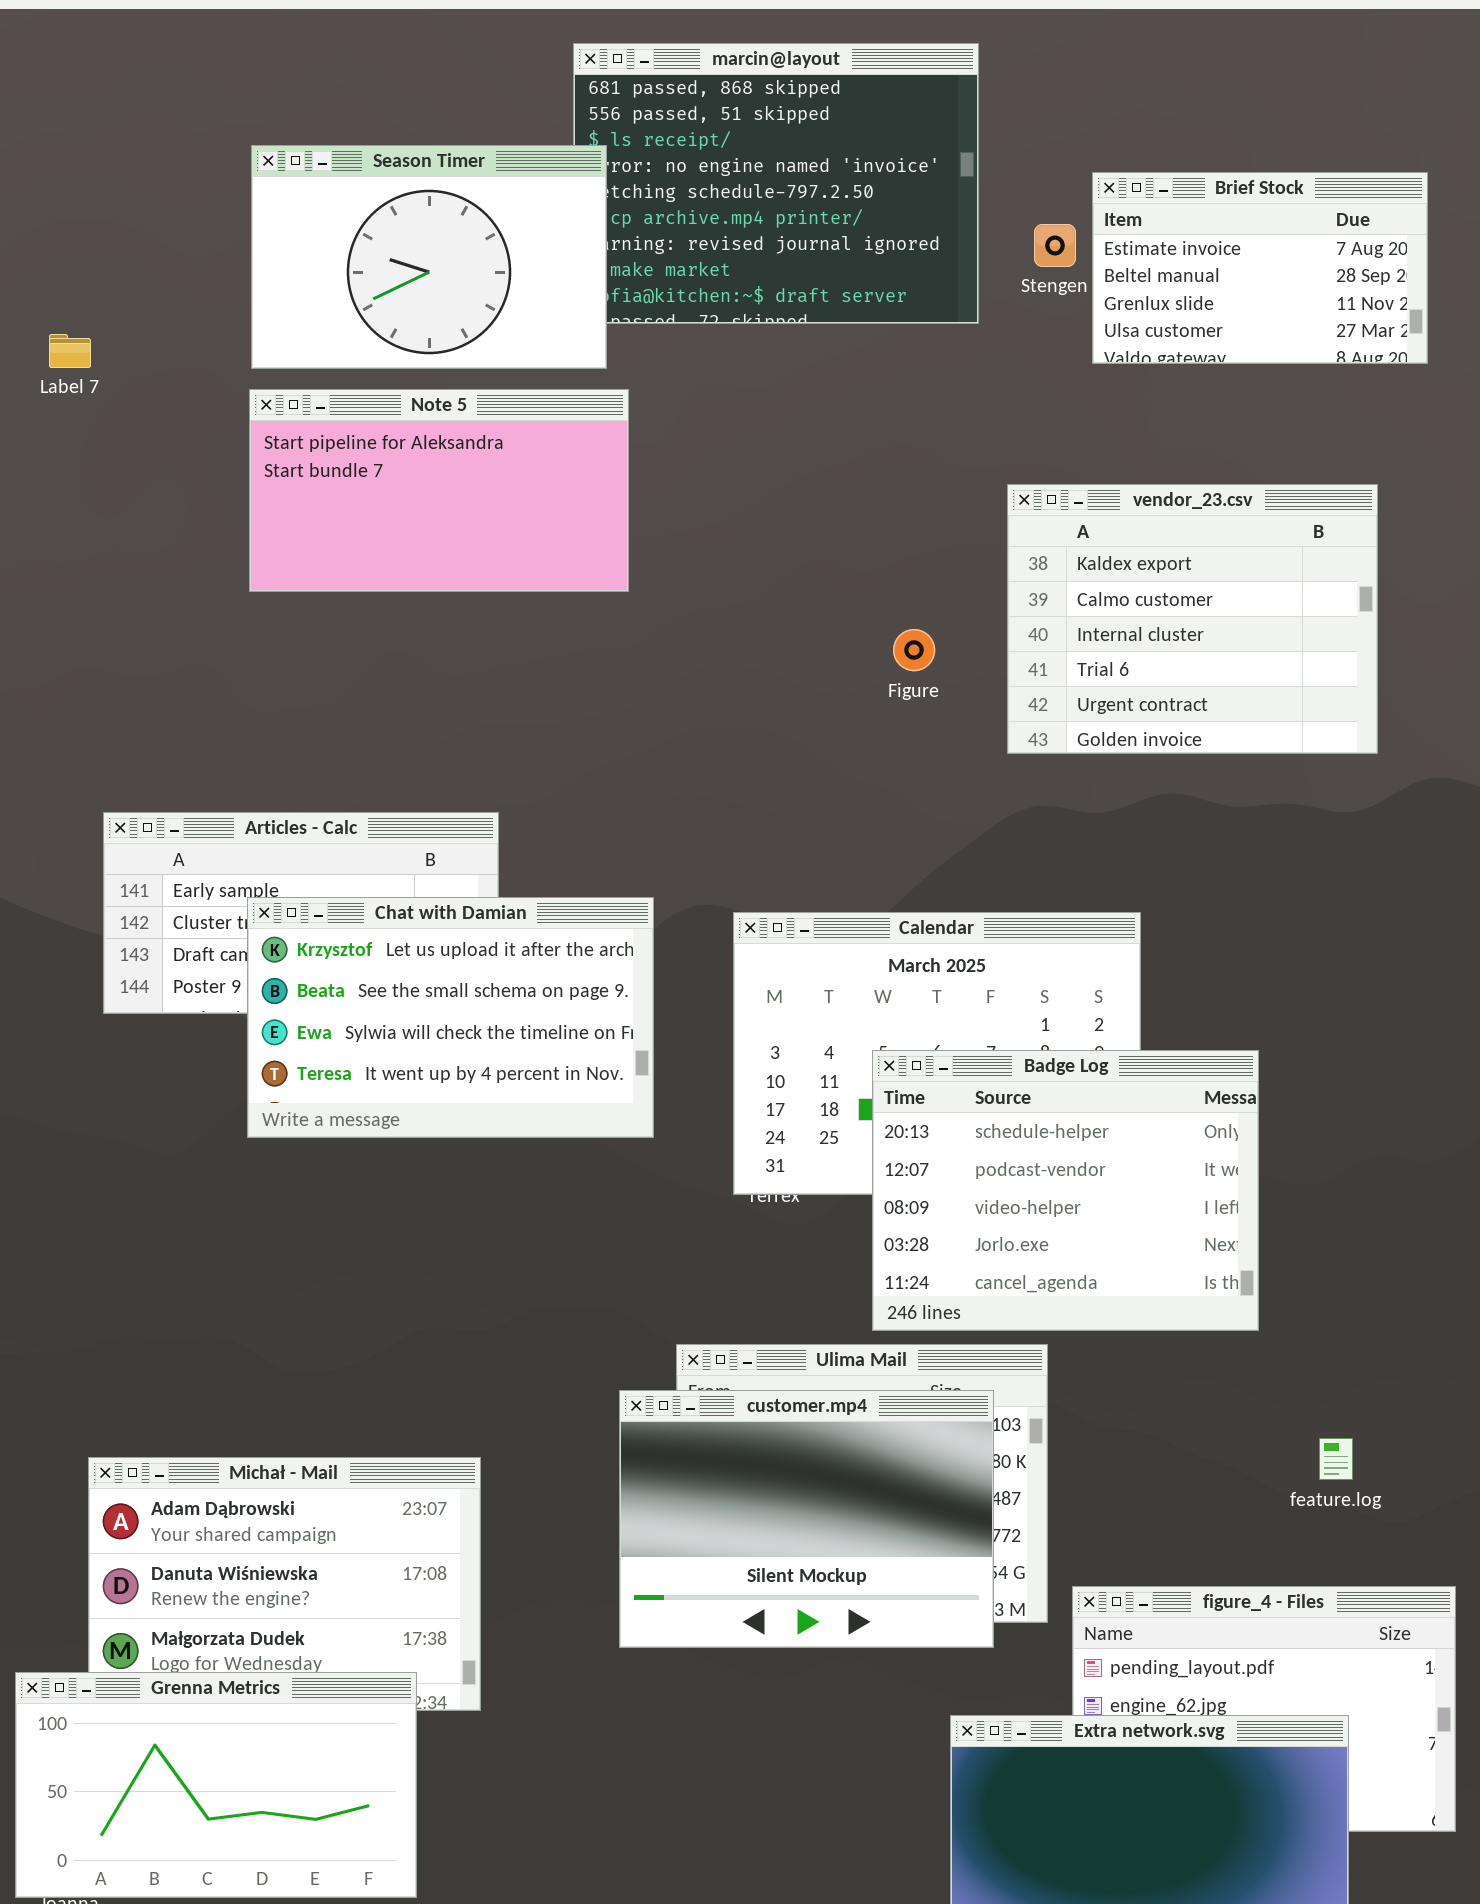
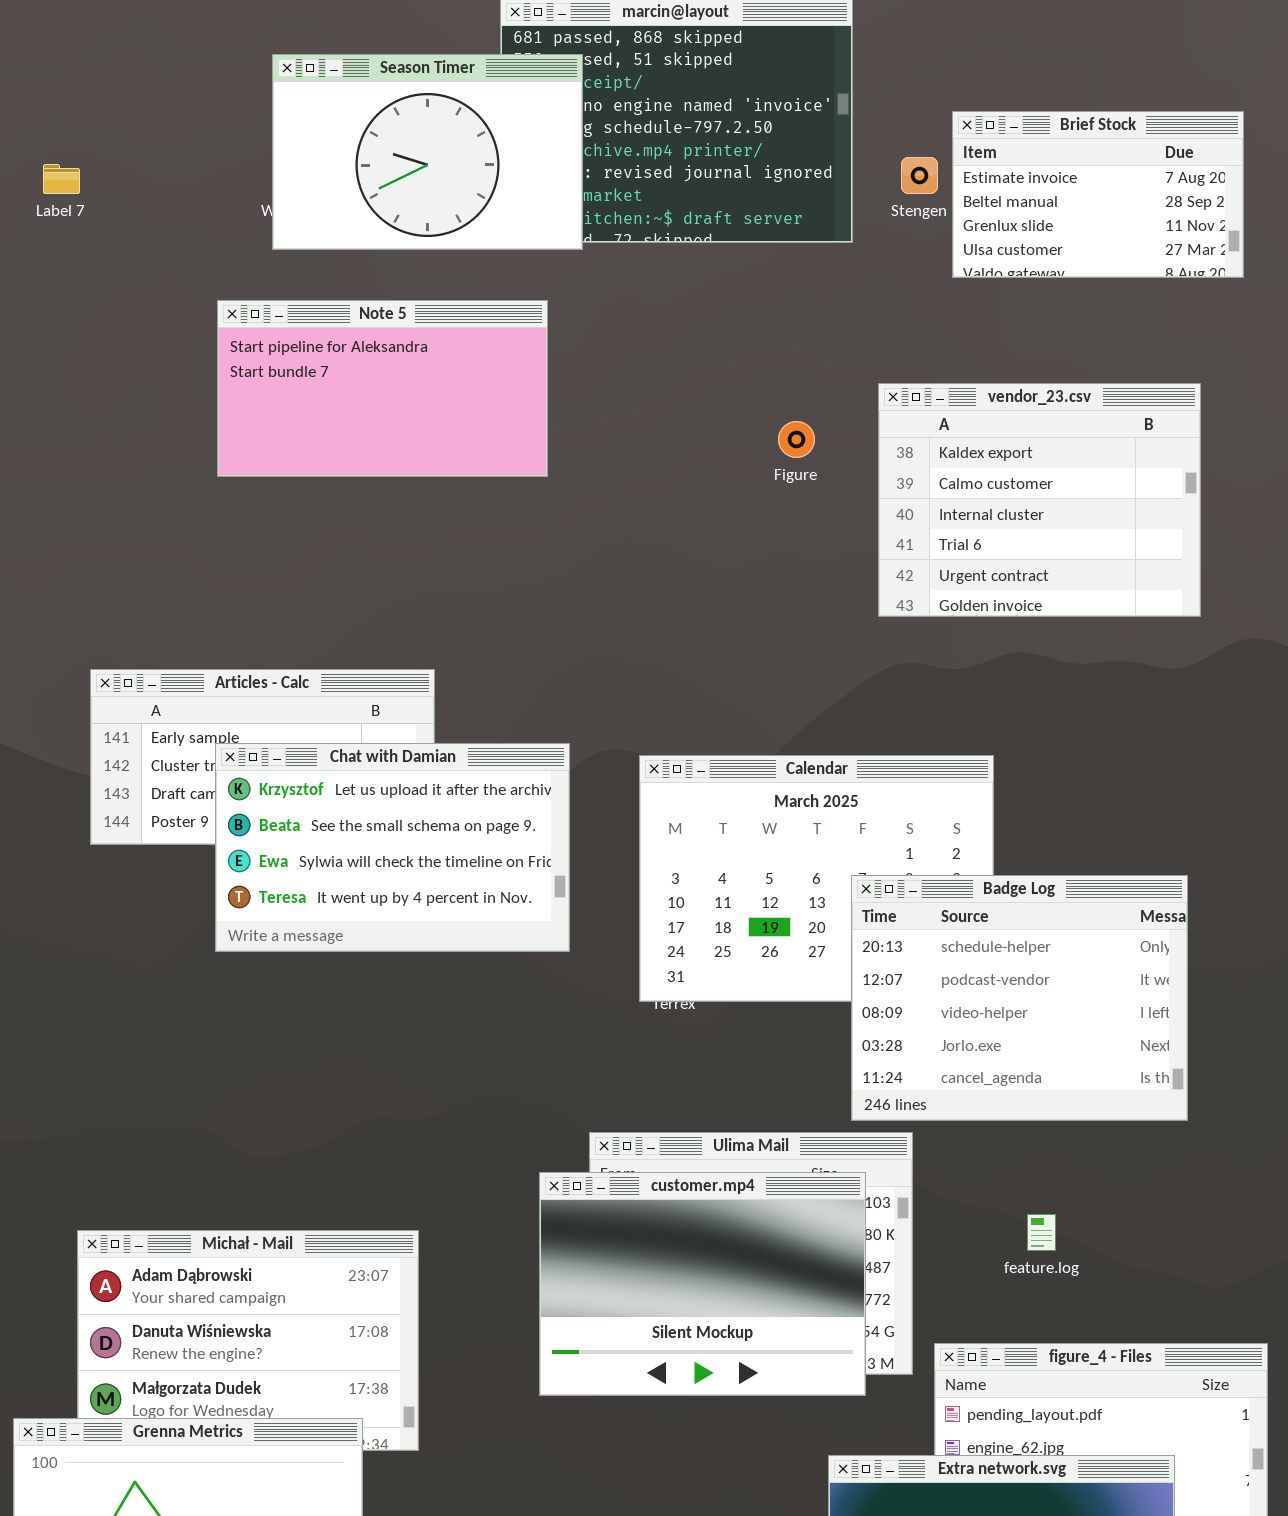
Season Timer: [251,145,607,369] -> [272,54,583,250], moved
Label 7: [49,334,91,368] -> [43,164,80,194], moved
Figure: [893,629,935,671] -> [778,421,815,458], moved
Badge Log: [872,1050,1259,1331] -> [851,875,1188,1121], moved
feature.log: [1319,1438,1353,1480] -> [1027,1214,1056,1251], moved

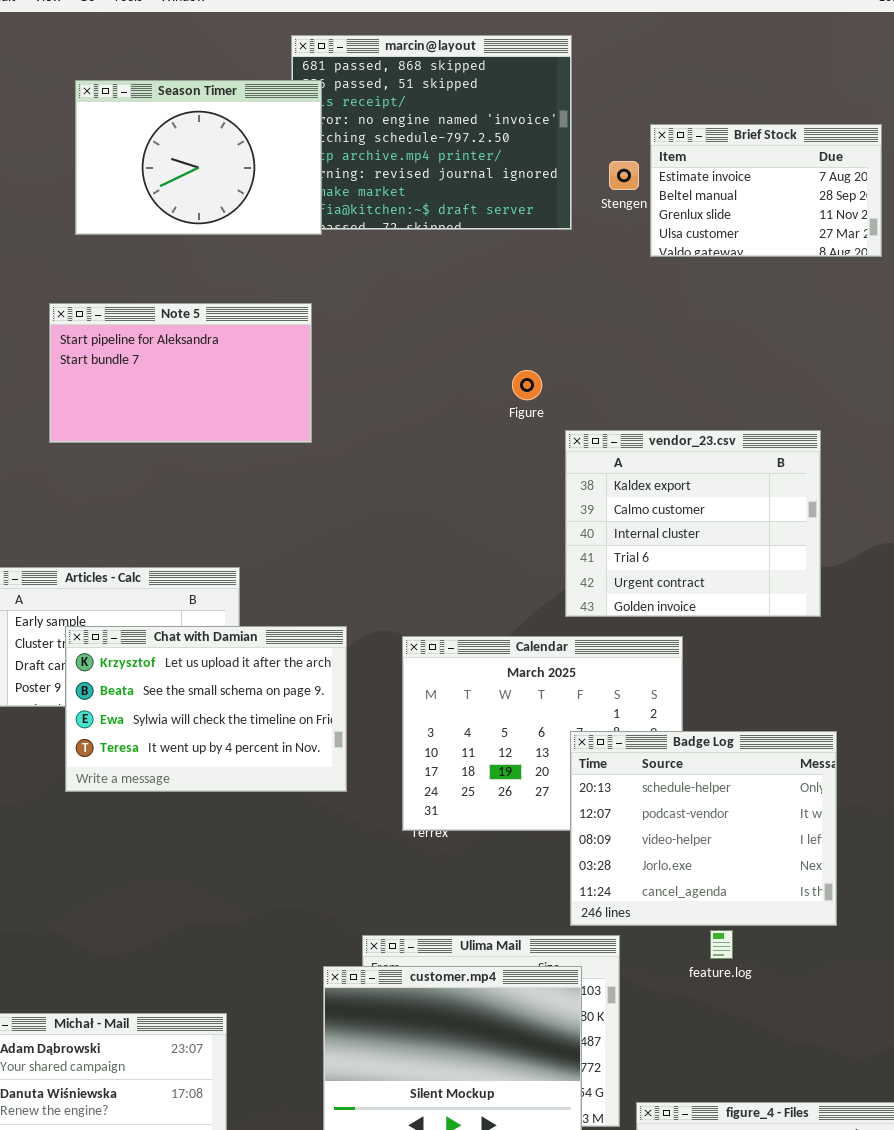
Season Timer: [272,54,583,250] -> [75,80,322,235], moved
Note 5: [217,300,548,477] -> [49,303,312,443], moved
vendor_23.csv: [878,383,1201,617] -> [565,430,821,617], moved
feature.log: [1027,1214,1056,1251] -> [710,930,733,959], moved

